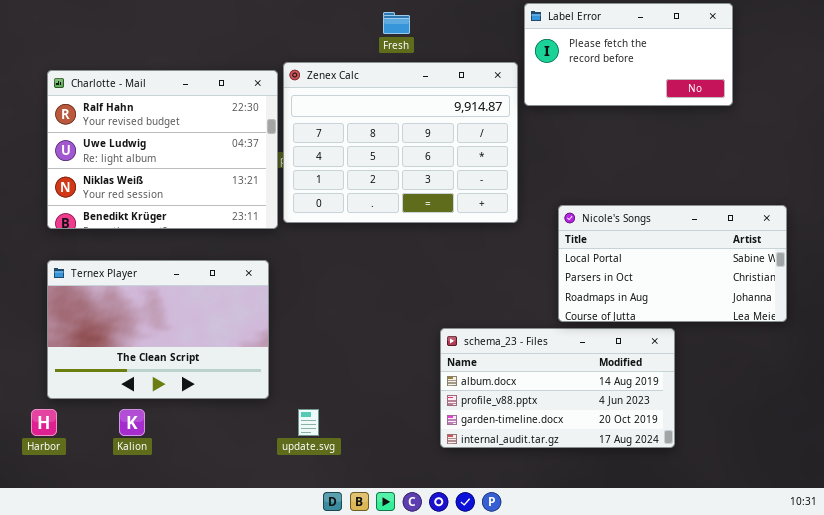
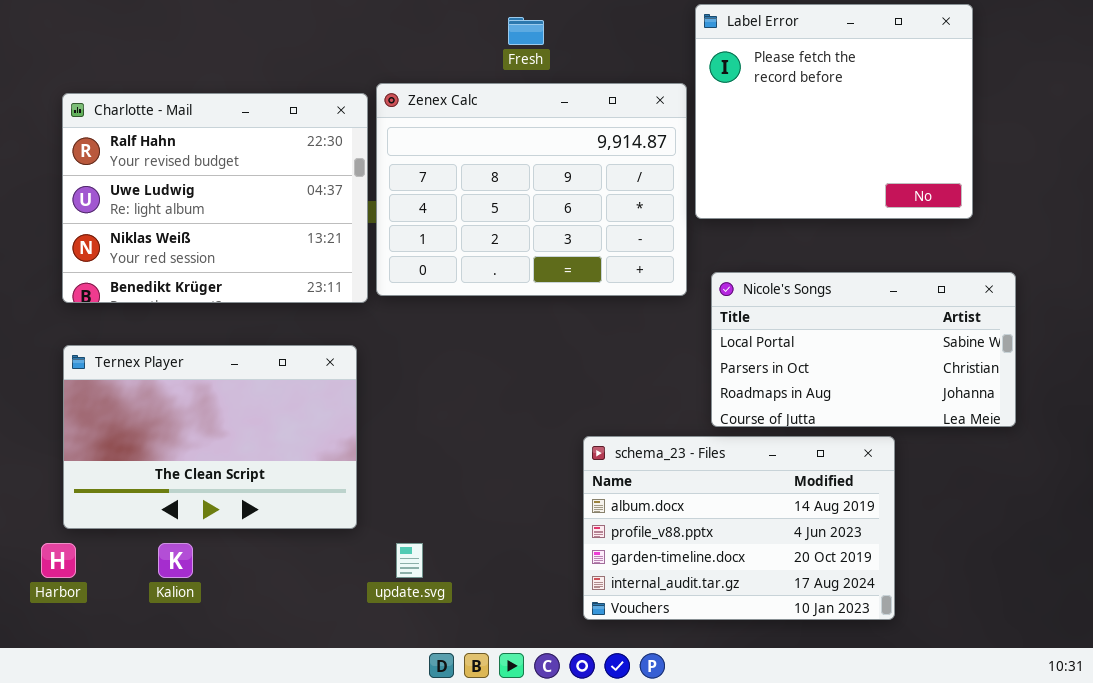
Label Error: [524,3,733,106] -> [695,4,973,219], resized
Nicole's Songs: [558,205,787,322] -> [711,272,1016,427], moved
schema_23 - Files: [440,328,675,448] -> [583,436,895,620], resized

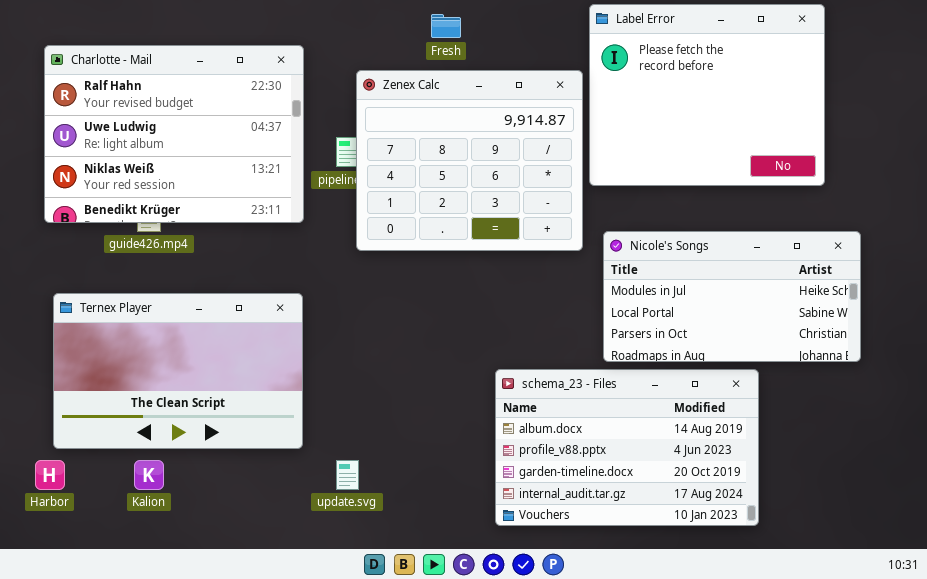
Zenex Calc: [376,83,687,296] -> [356,70,583,251], resized
Charlotte - Mail: [62,93,368,303] -> [44,45,304,223], moved
Nicole's Songs: [711,272,1016,427] -> [603,231,861,362], scrolled up 1 row

